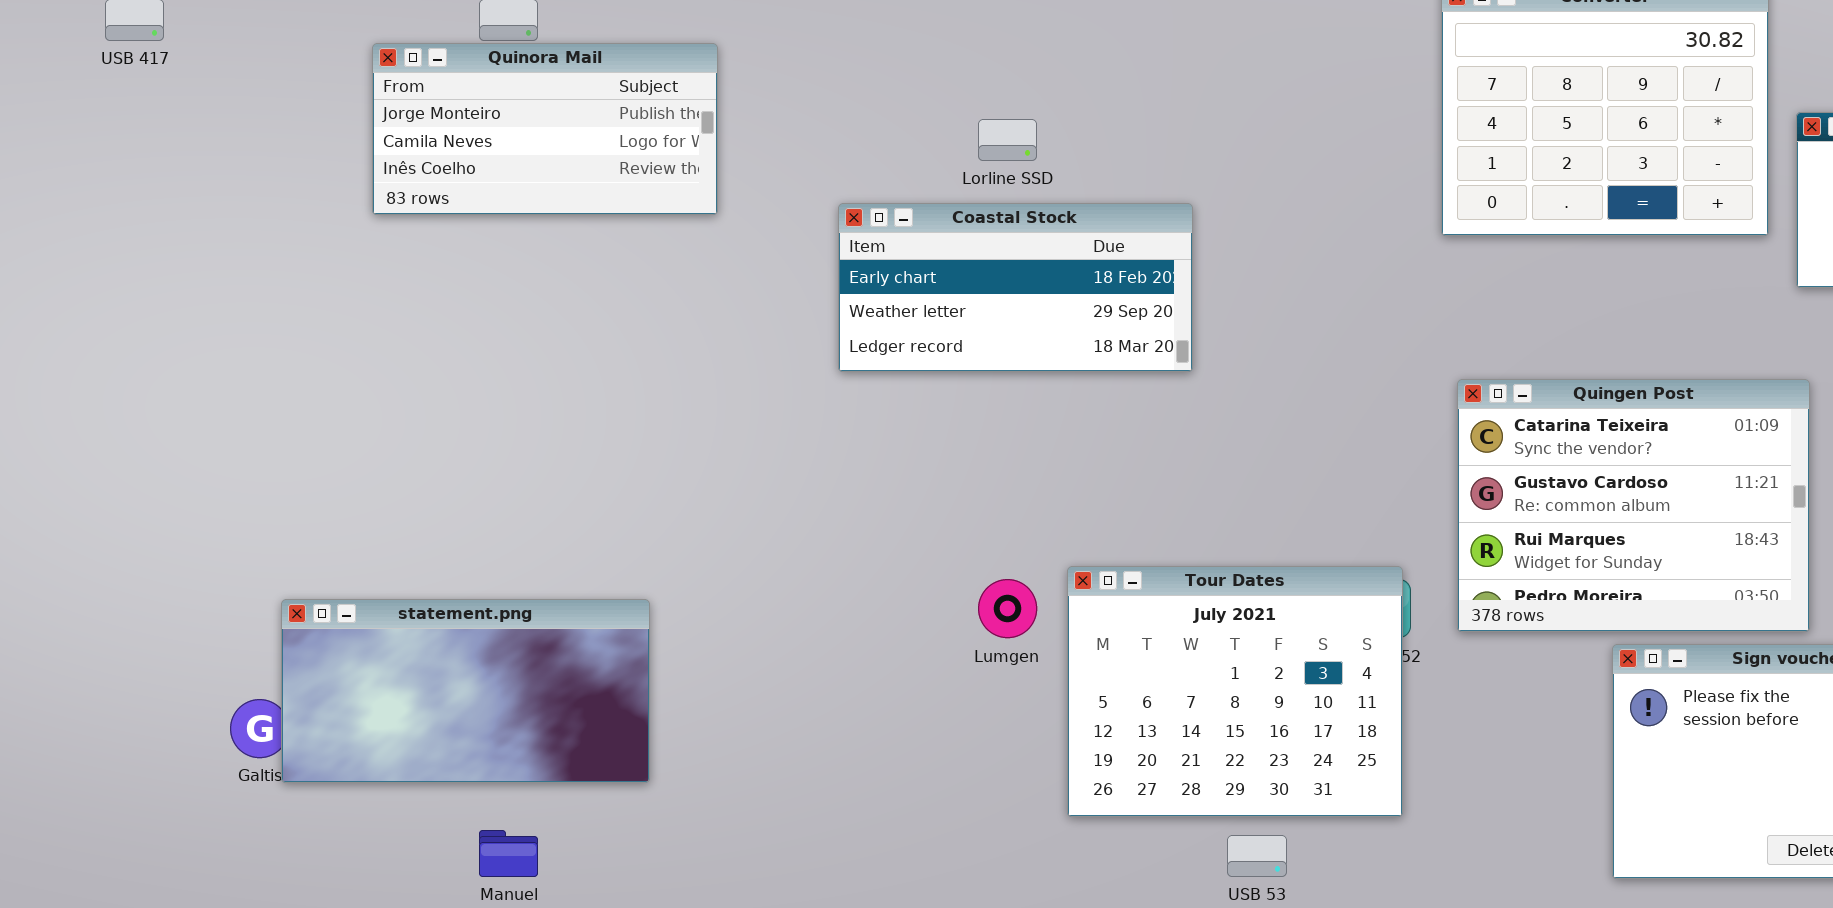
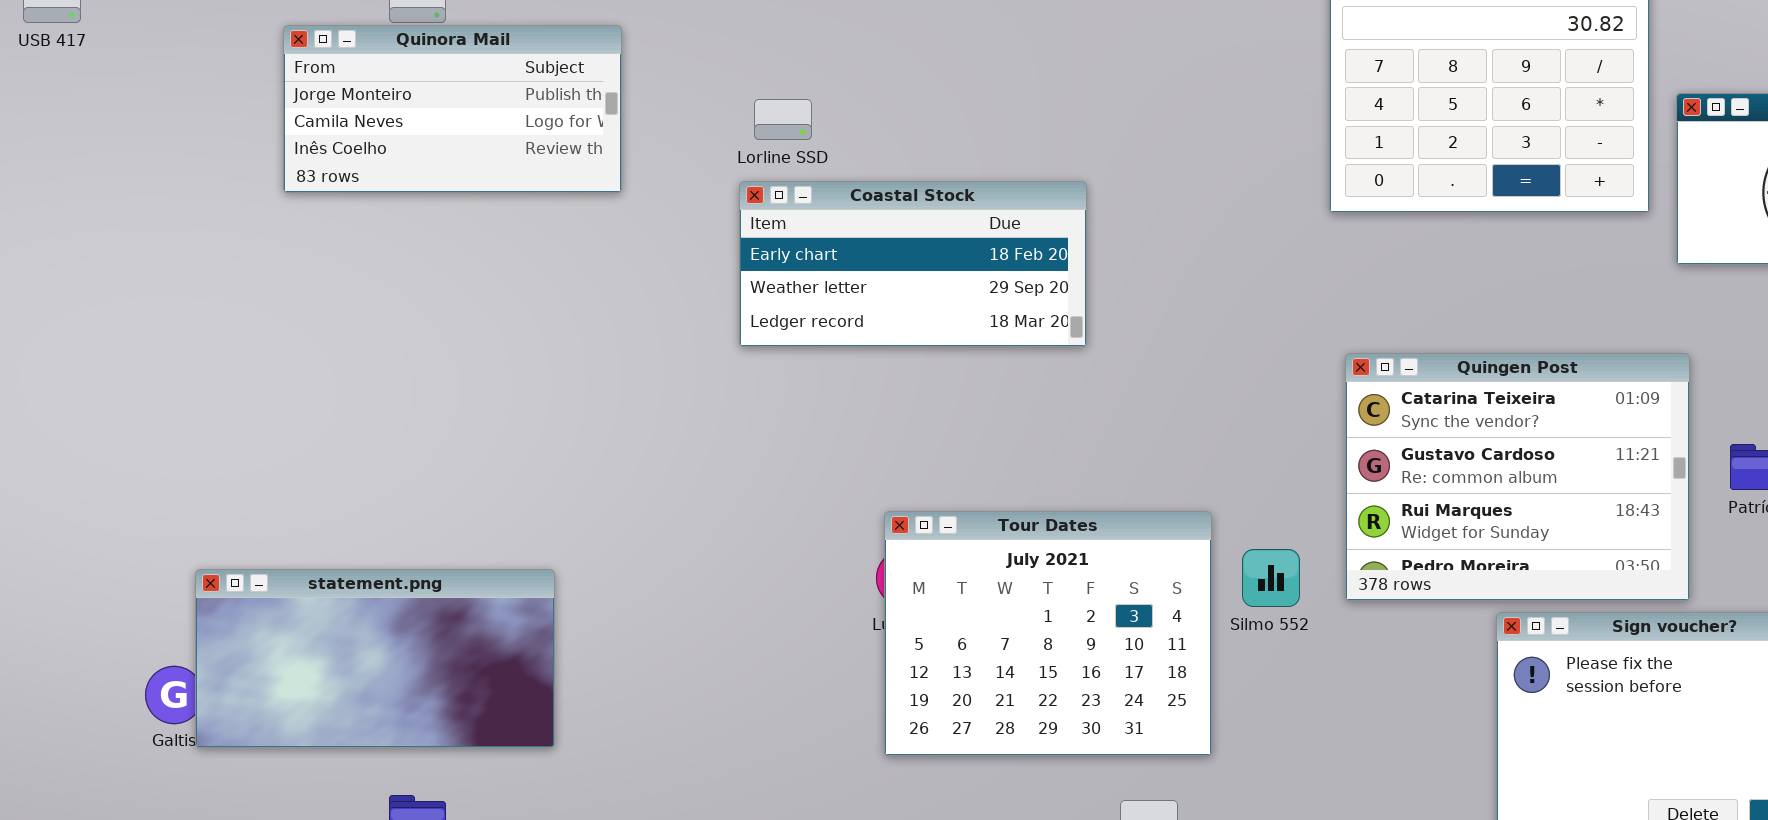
Lorline SSD: [978,119,1037,161] -> [754,99,812,140], moved
Tour Dates: [1067,566,1403,817] -> [884,511,1212,756], moved

